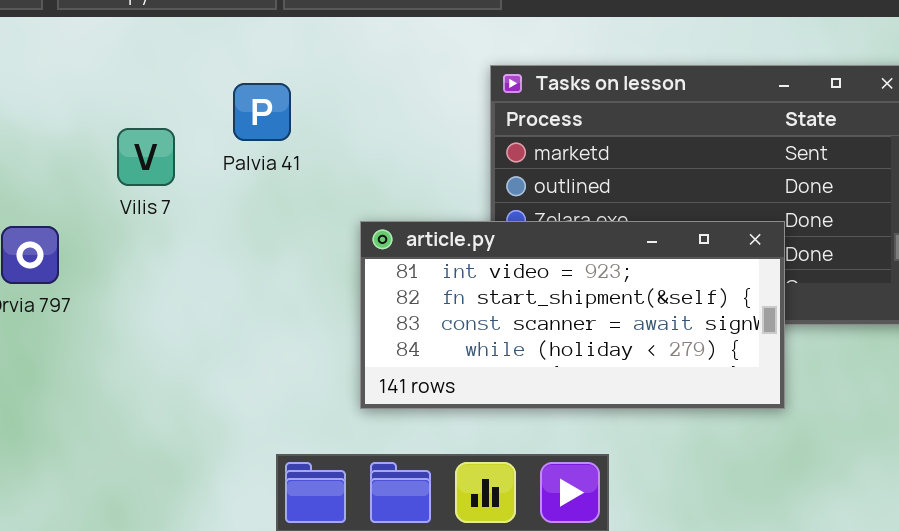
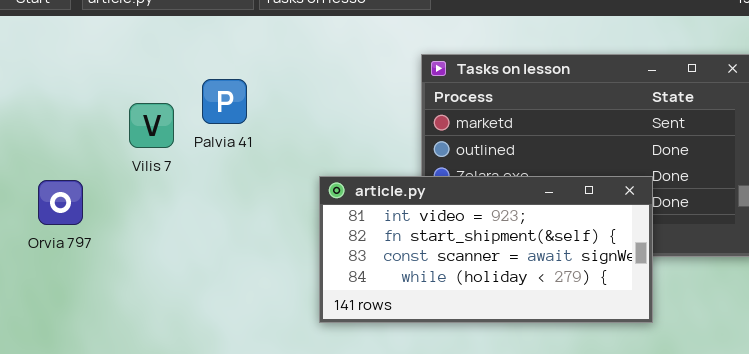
Palvia 41: [233,83,291,141] -> [202,79,247,124], moved

